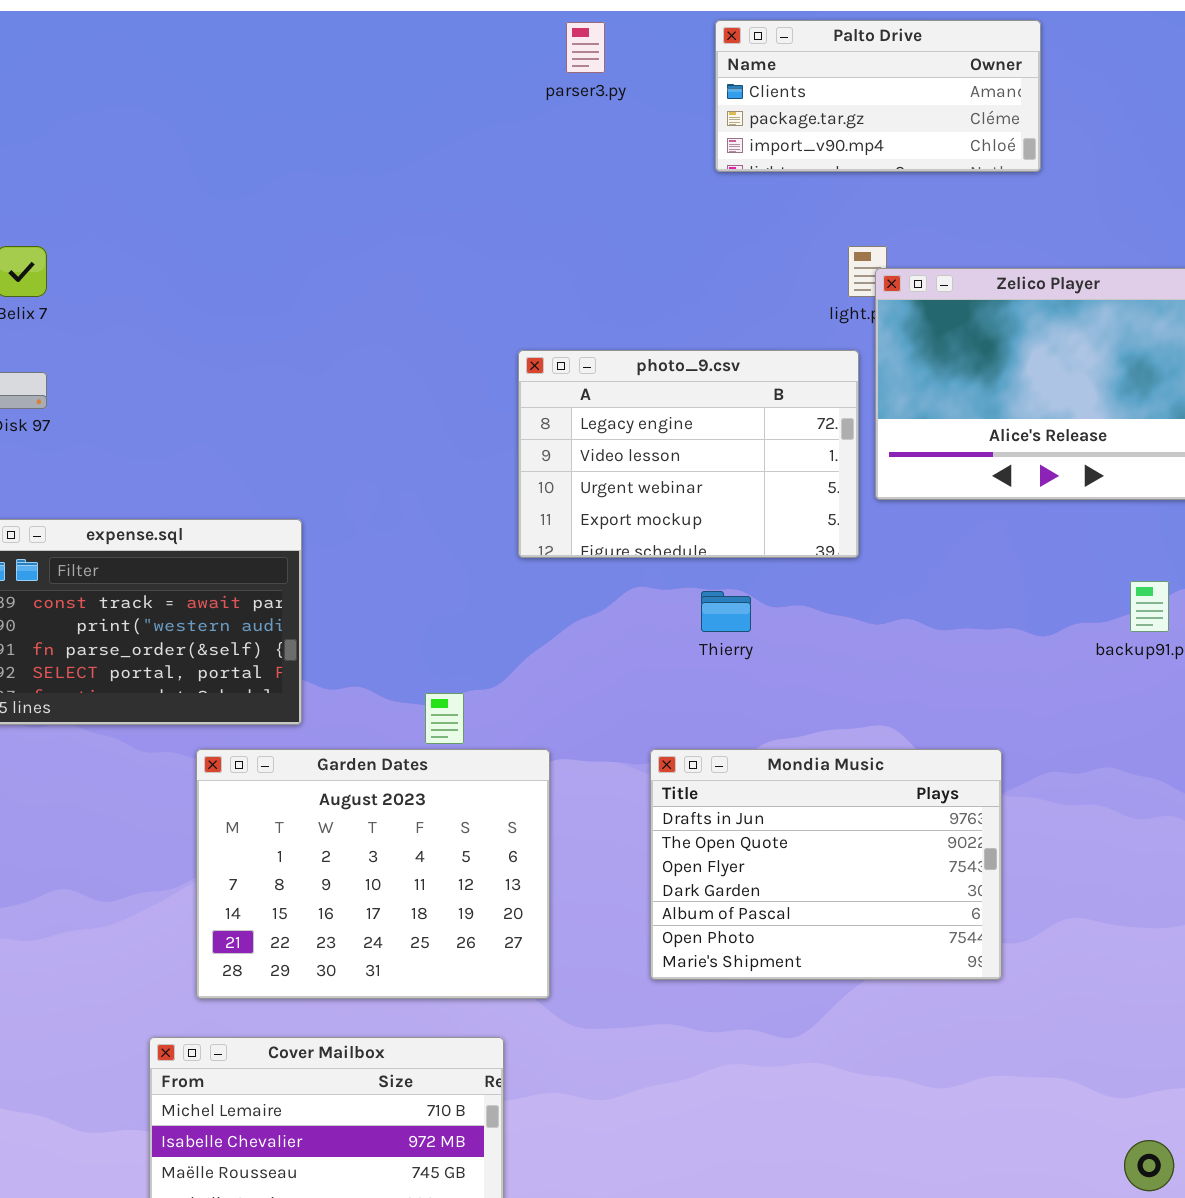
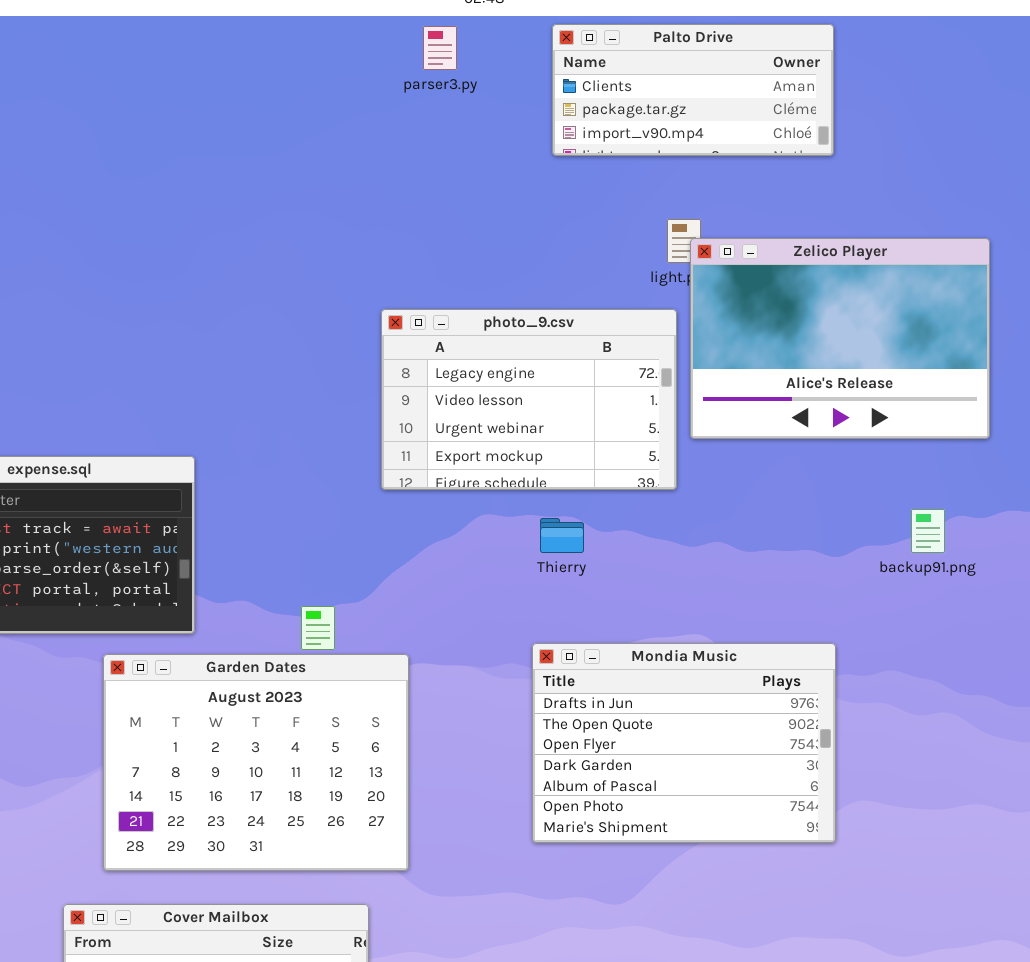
Mondia Music: [650,749,1002,980] -> [532,643,836,843], moved

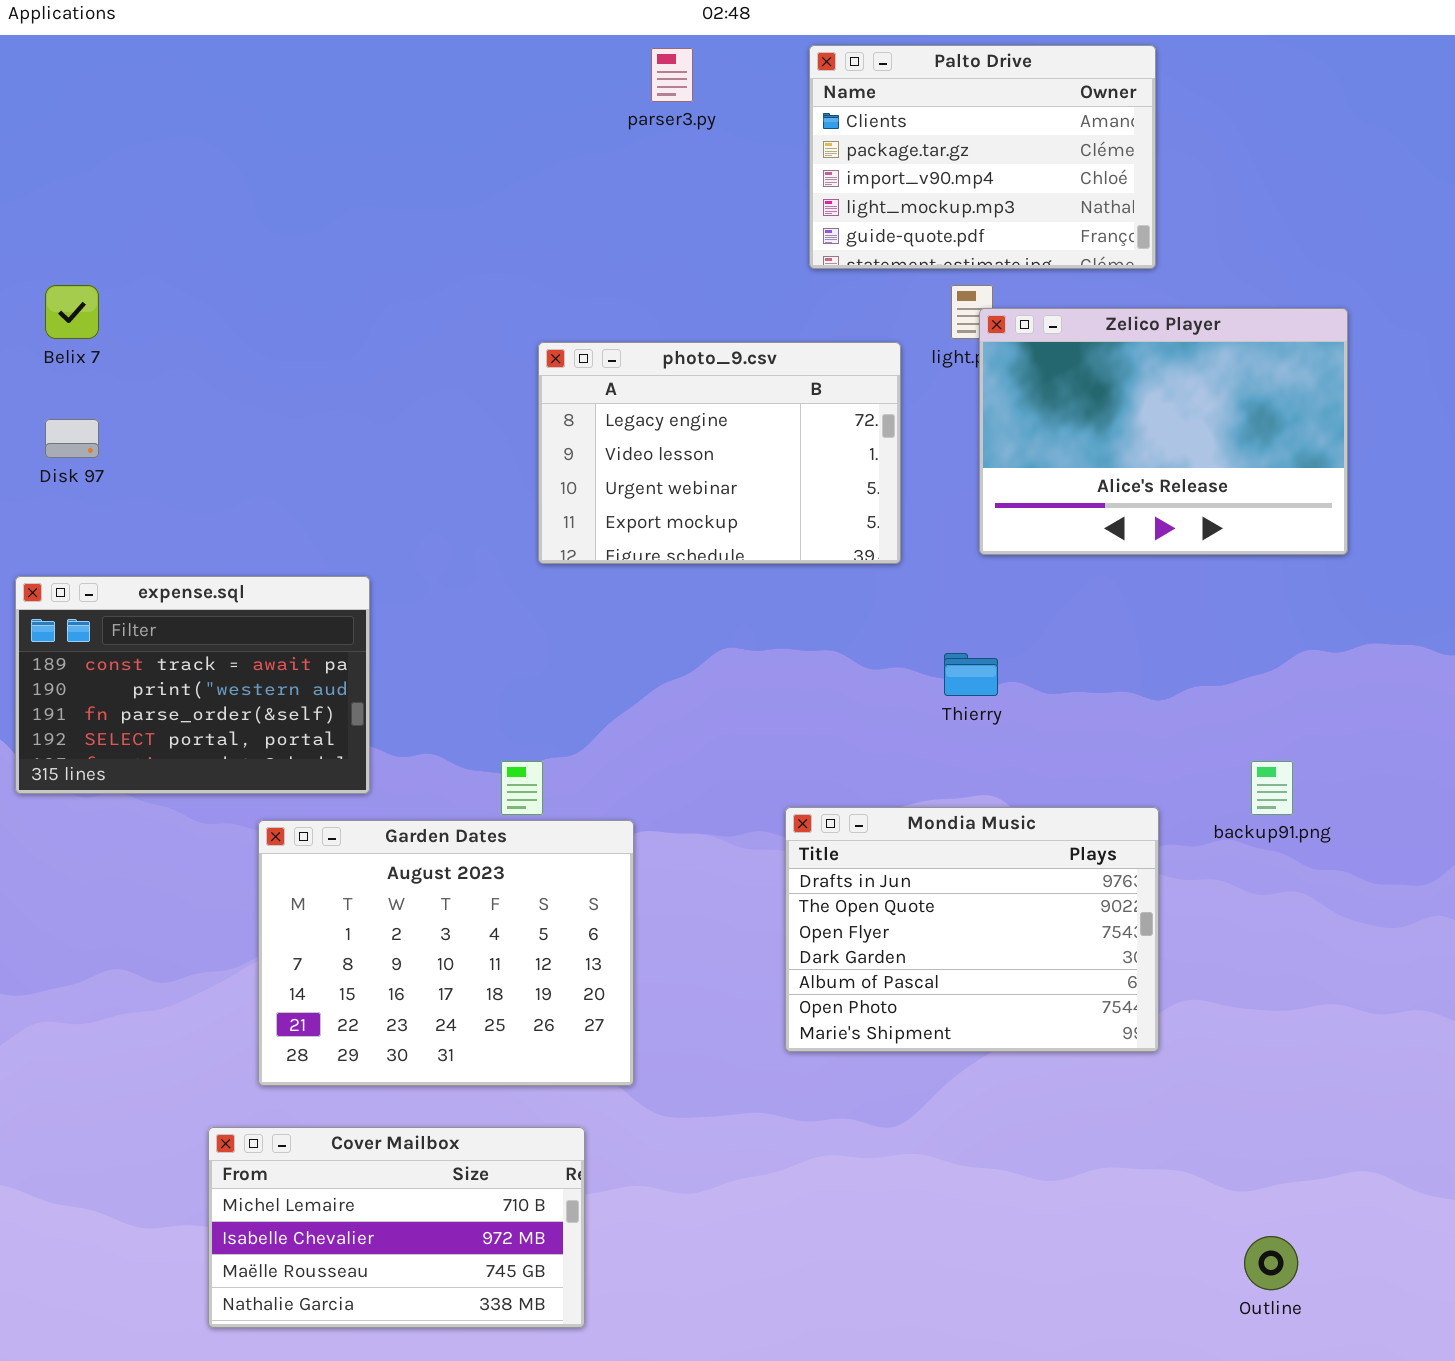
Palto Drive: [552,24,834,156] -> [809,45,1156,269], resized
photo_9.csv: [381,309,677,490] -> [538,342,901,564], moved
backup91.png: [911,509,945,553] -> [1251,761,1293,815], moved
Thierry: [540,518,584,553] -> [944,653,998,696], moved

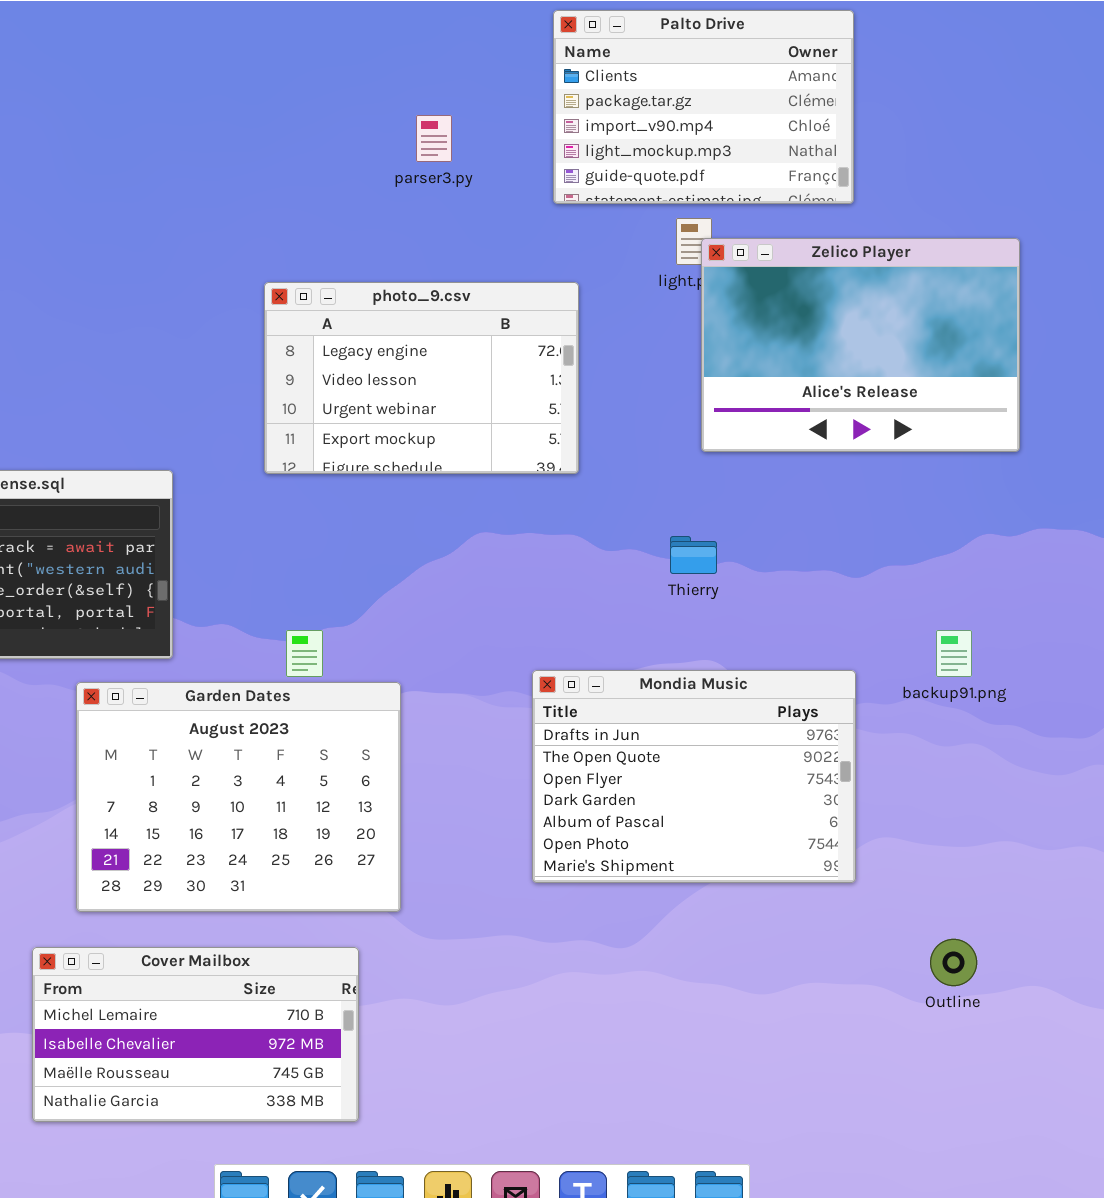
parser3.py: [651,48,693,102] -> [416,115,452,162], moved
photo_9.csv: [538,342,901,564] -> [264,282,579,474], moved
Outline: [1244,1236,1298,1290] -> [930,939,977,986], moved

